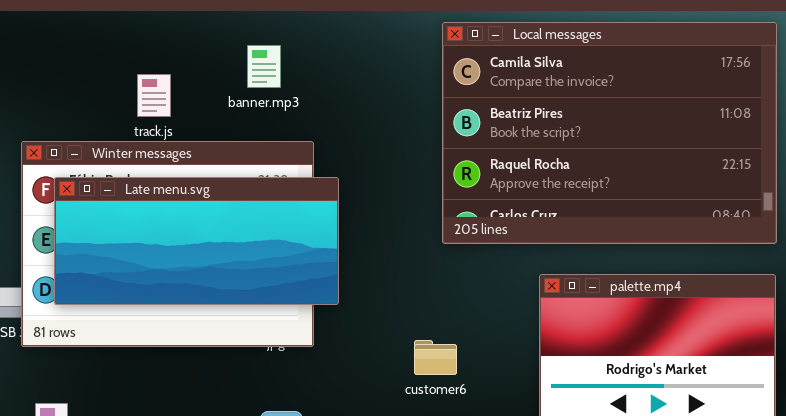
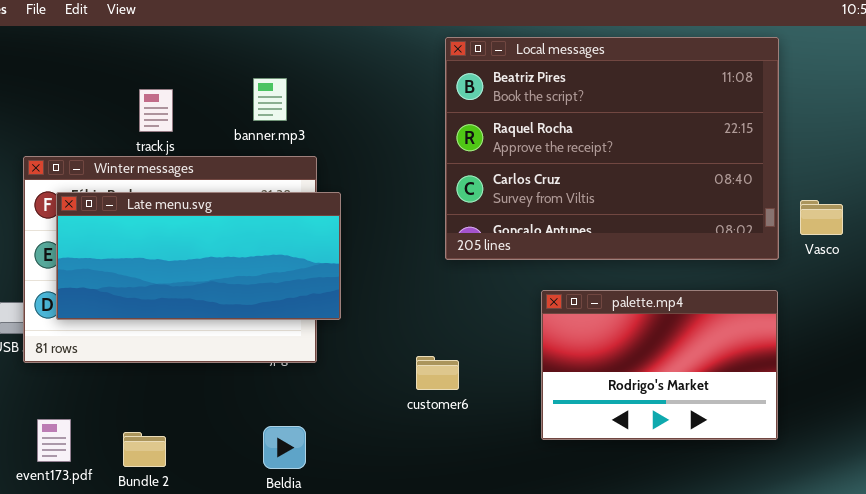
Local messages: [442,22,777,244] -> [445,37,779,260], scrolled down 1 row
banner.mp3: [247,45,281,88] -> [253,78,287,121], moved

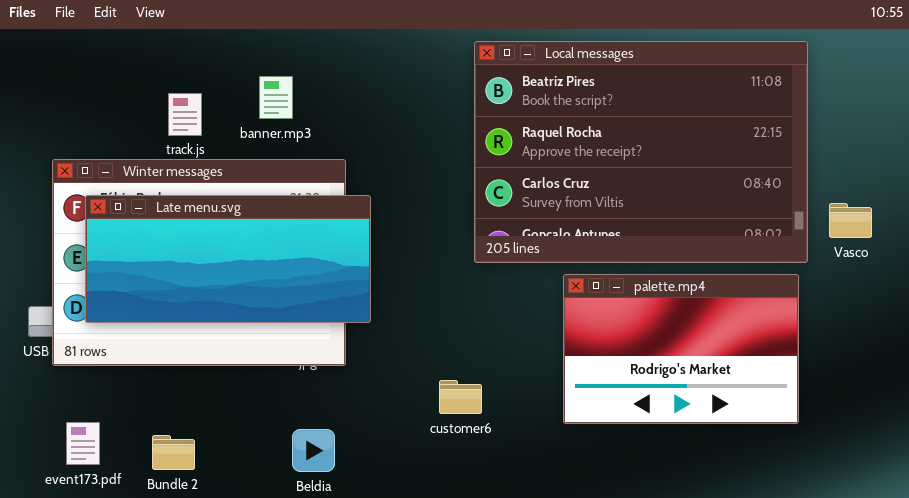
banner.mp3: [253,78,287,121] -> [259,76,293,119], moved
palette.mp4: [541,290,778,440] -> [563,274,799,424], moved
customer6: [416,356,459,390] -> [439,380,482,414], moved

